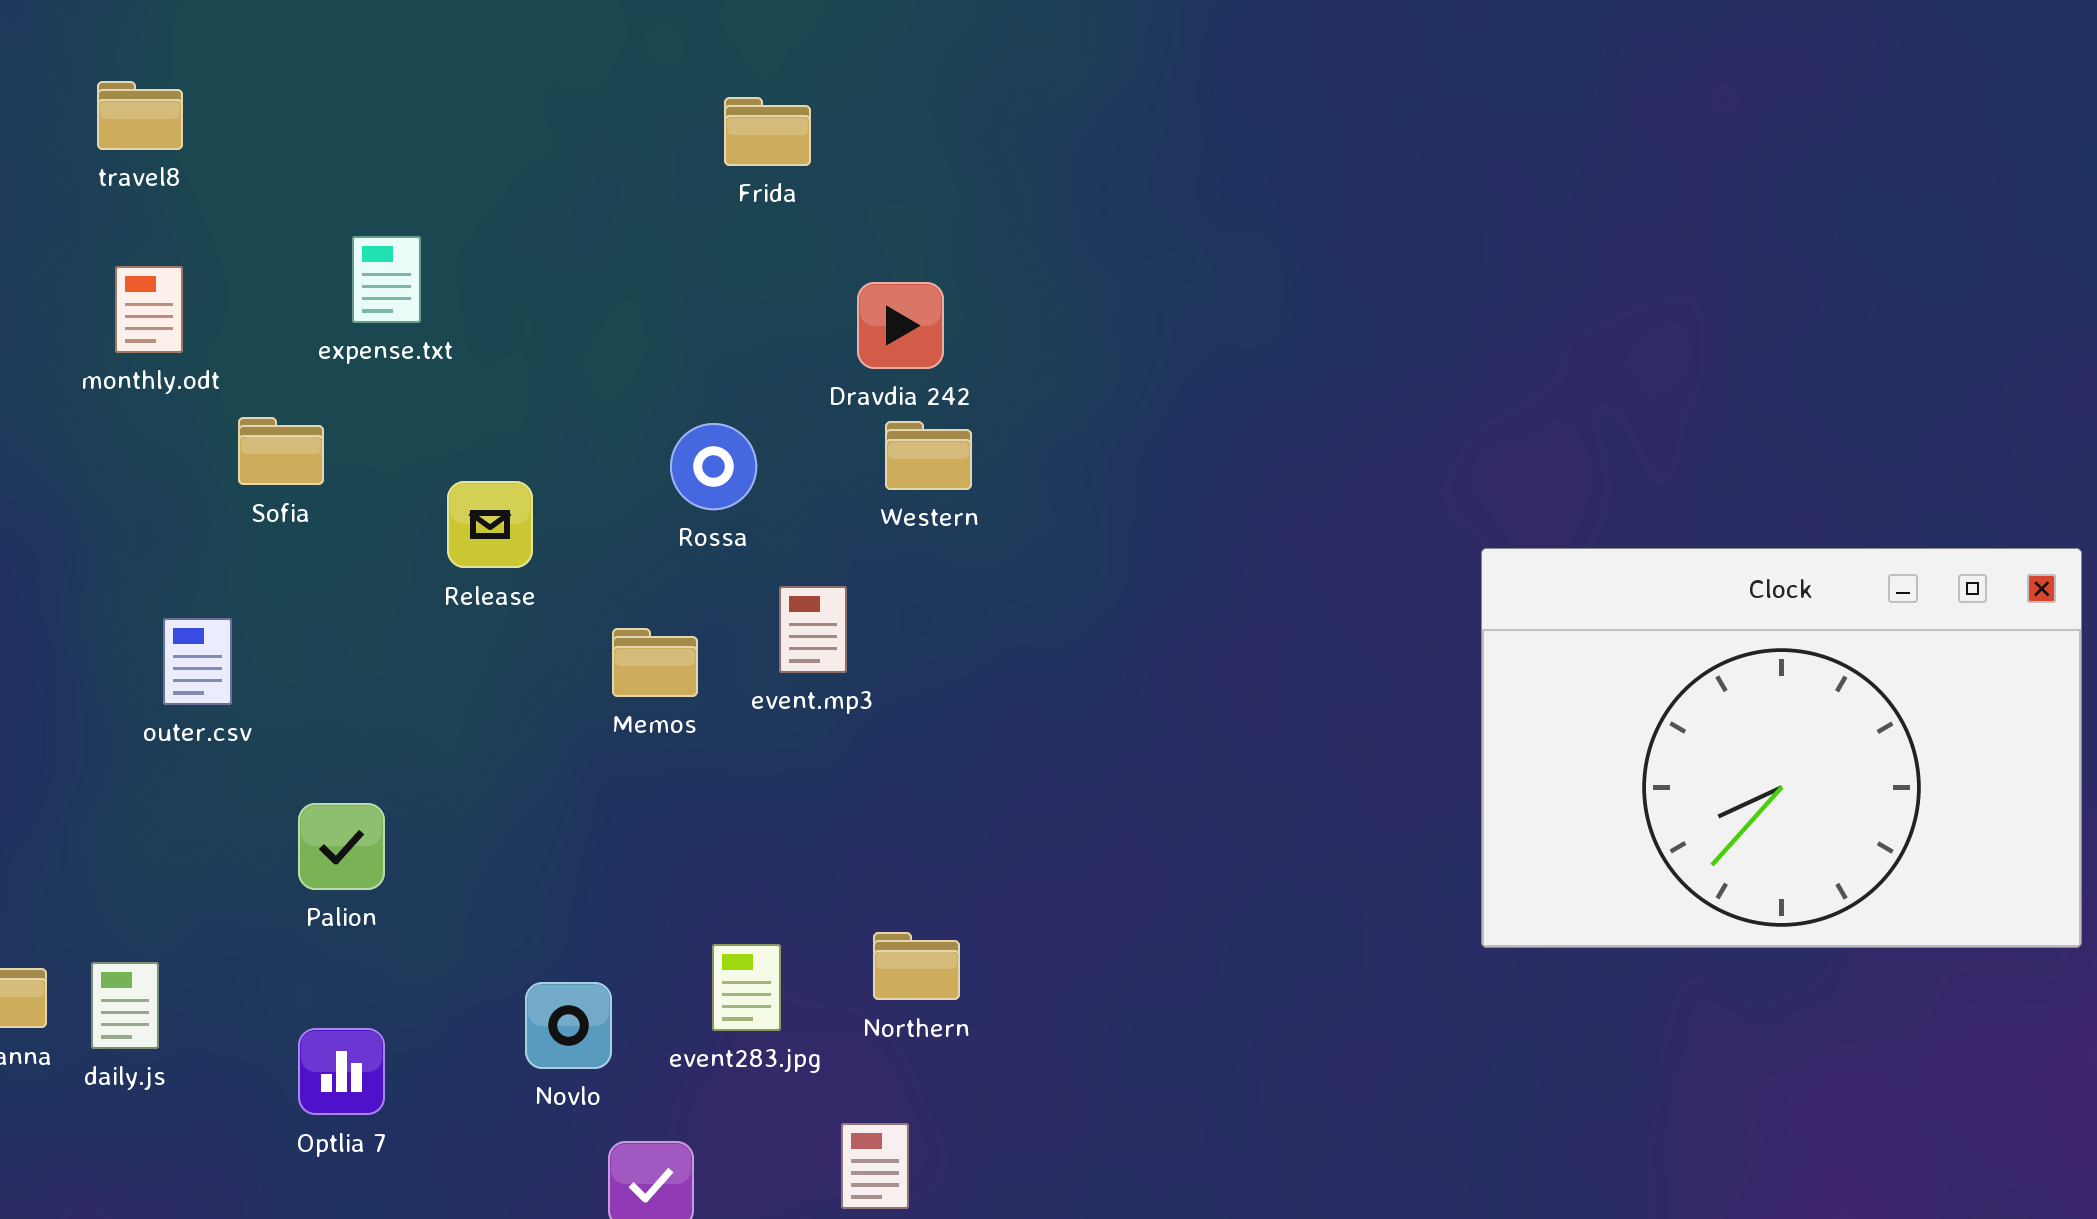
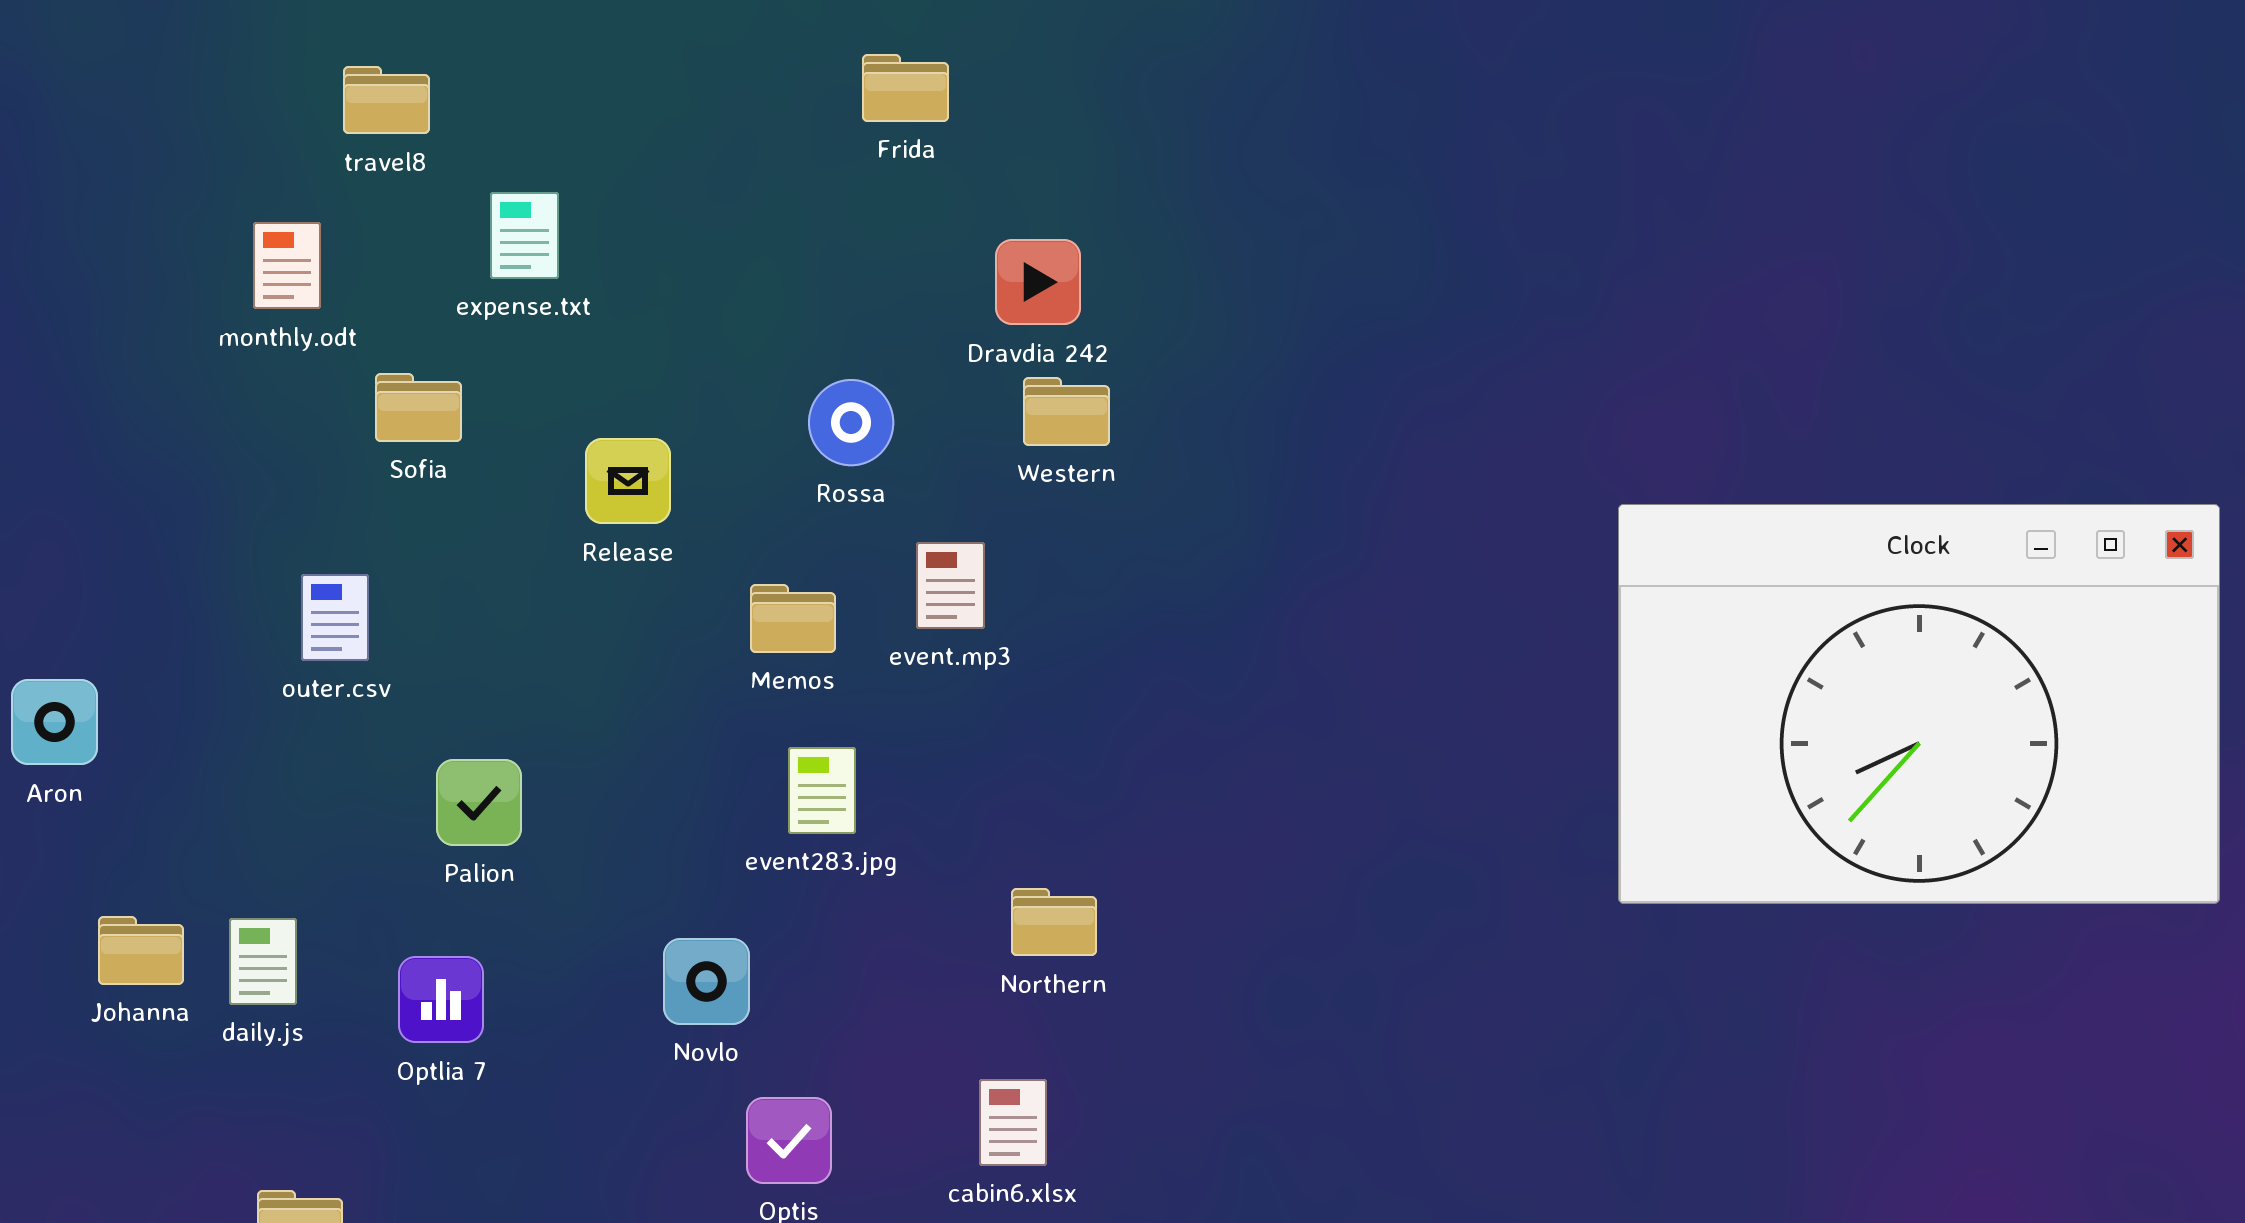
travel8: [97,81,183,150] -> [343,66,430,134], moved
event283.jpg: [712,944,781,1031] -> [788,747,856,834], moved
Optlia 7: [298,1028,385,1115] -> [398,956,484,1043], moved

